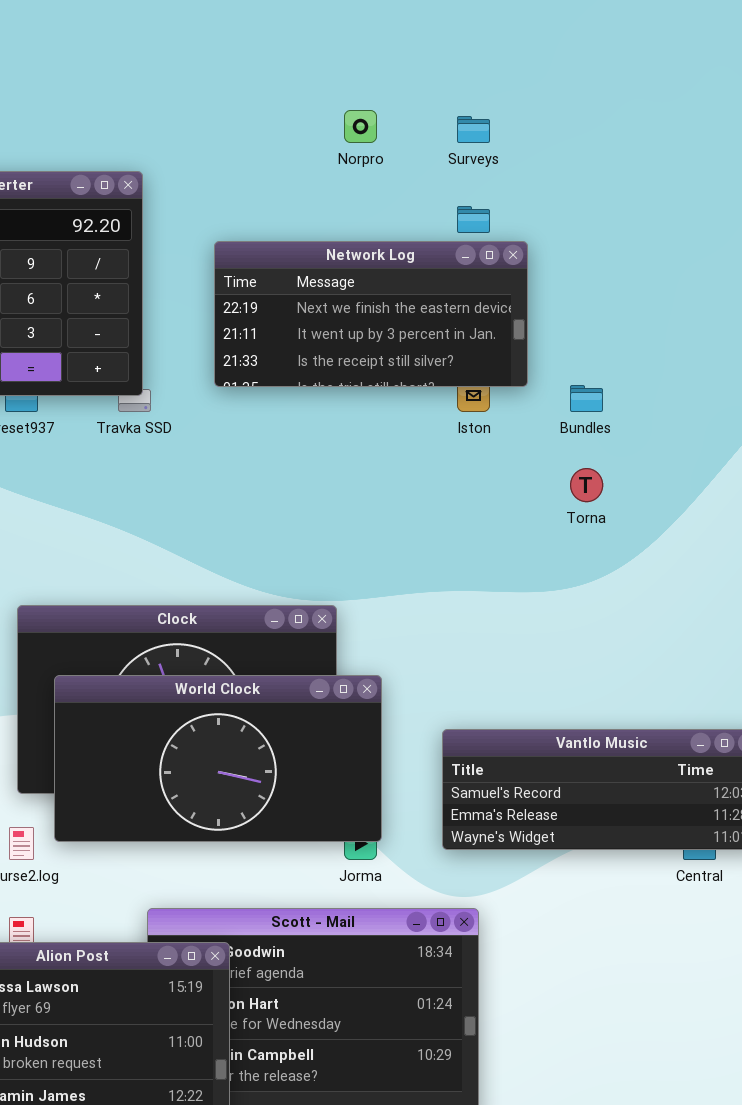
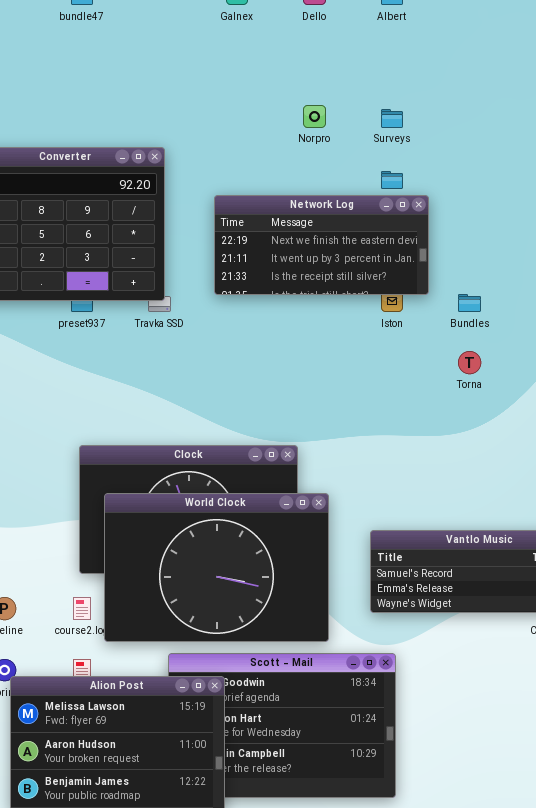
World Clock: [54,675,382,842] -> [104,493,329,642], resized

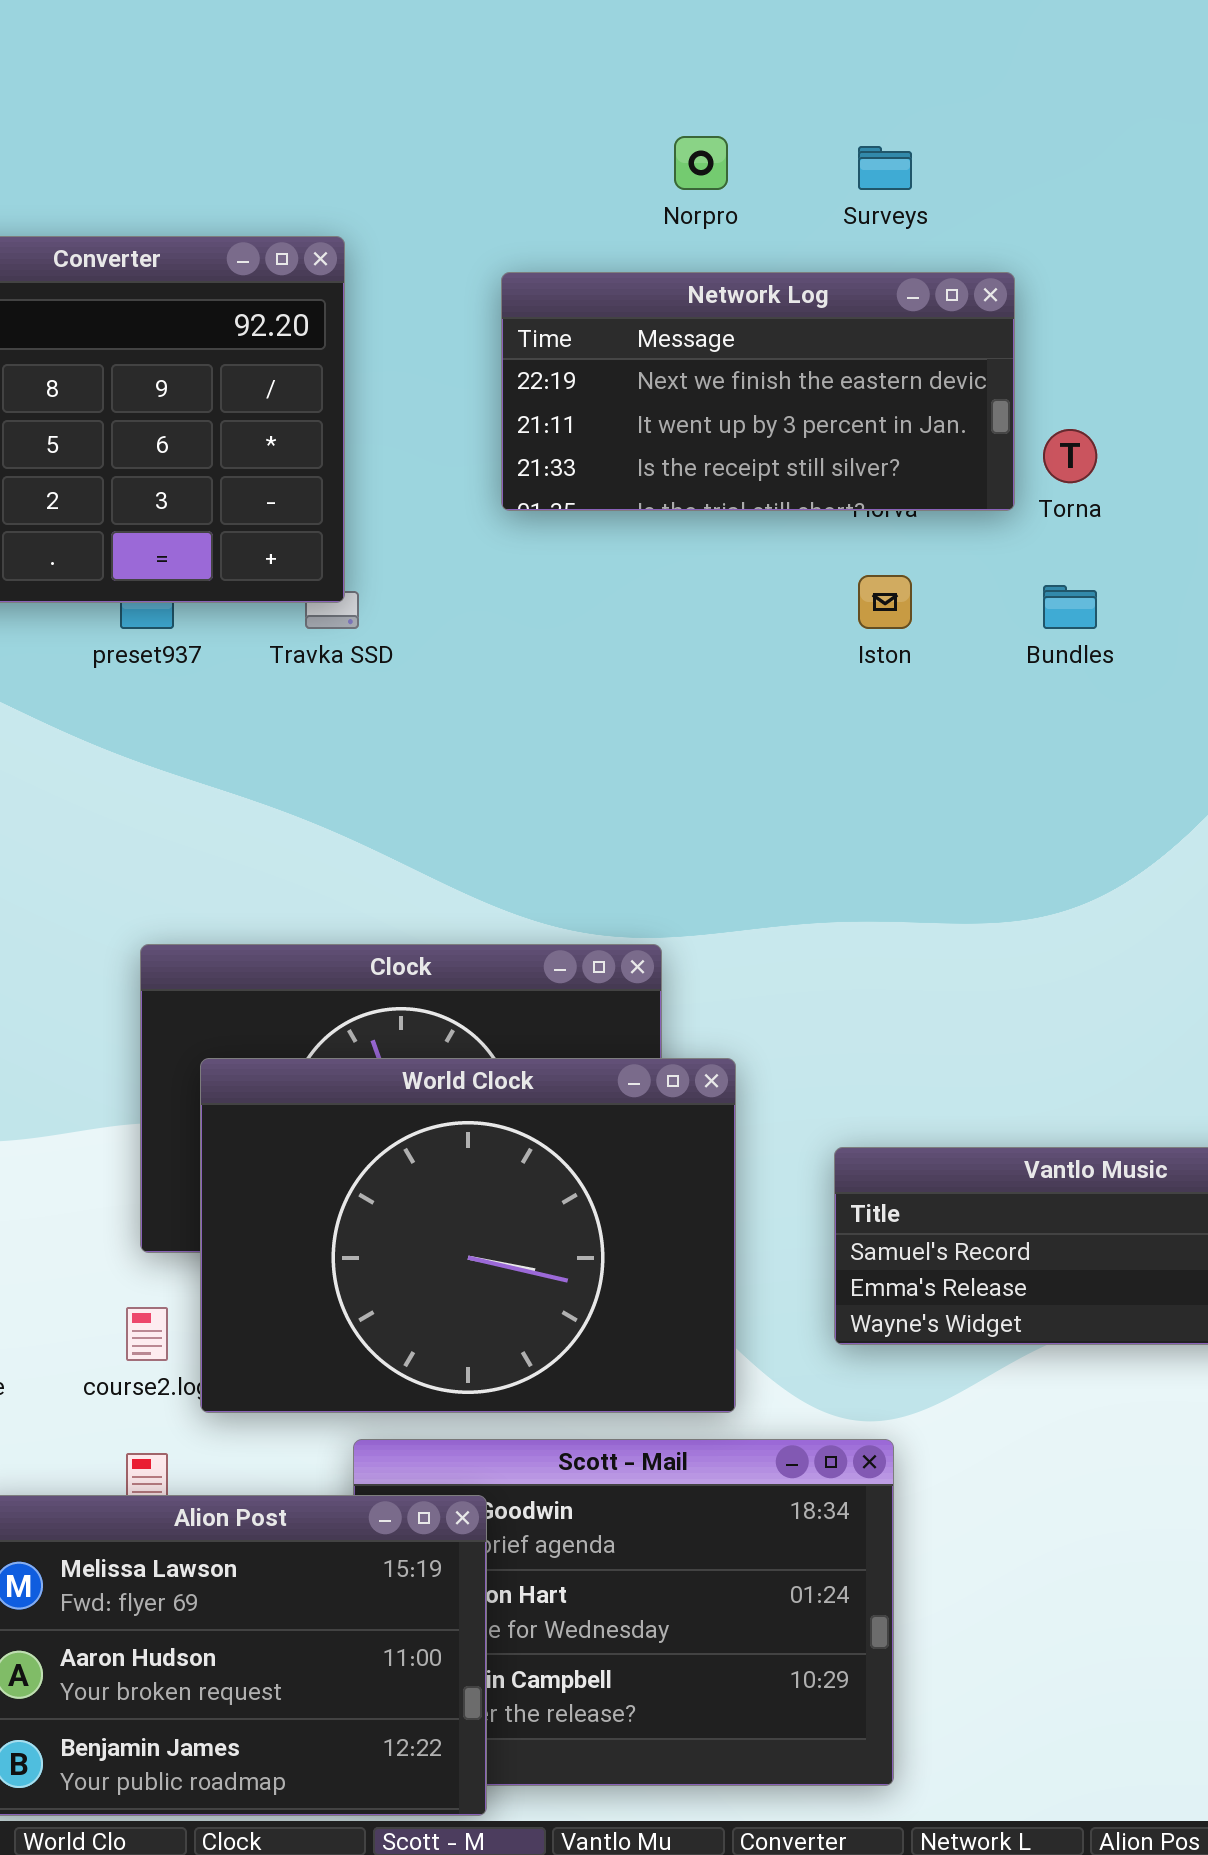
Network Log: [214,195,429,295] -> [501,272,1015,511], moved
Torna: [458,351,481,374] -> [1043,429,1097,483], moved

